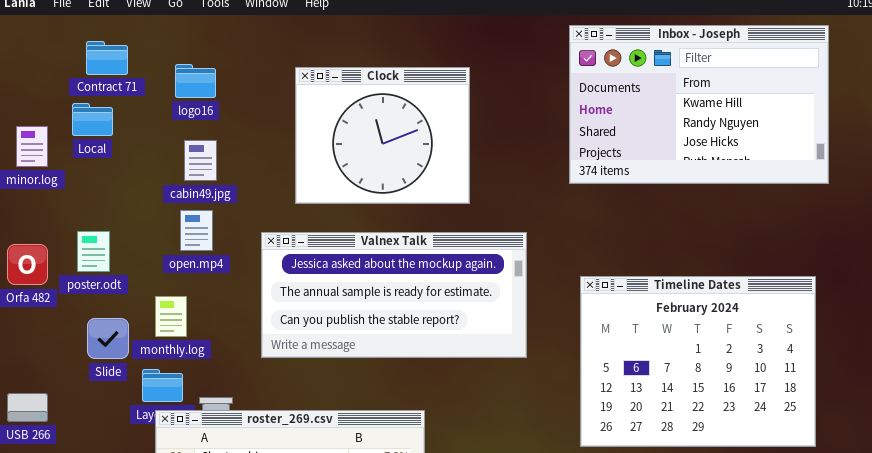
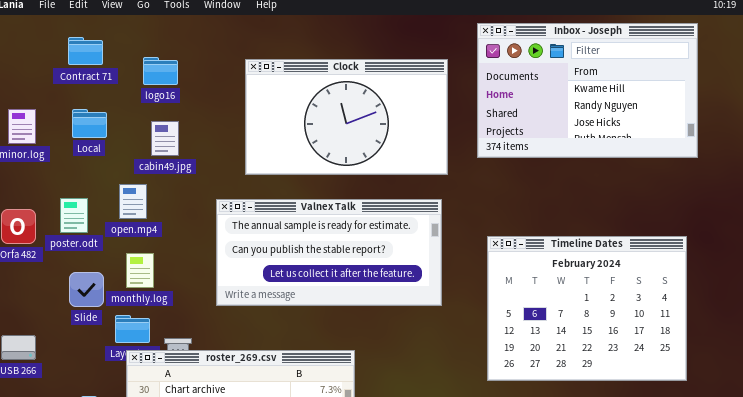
Clock: [295,67,470,204] -> [245,59,448,175], resized
Local: [72,103,113,136] -> [72,109,107,138], moved
open.mp4: [180,210,213,251] -> [119,184,147,219], moved
Valnex Talk: [261,232,527,358] -> [216,199,442,306], scrolled down 1 row

